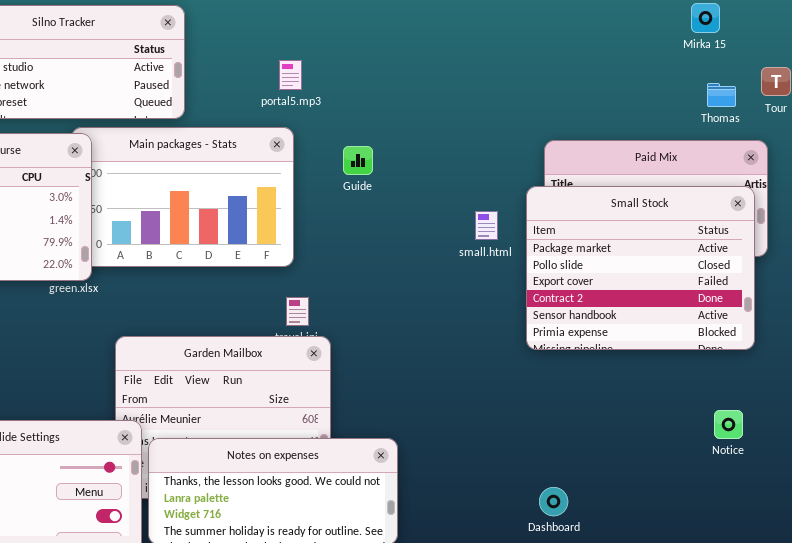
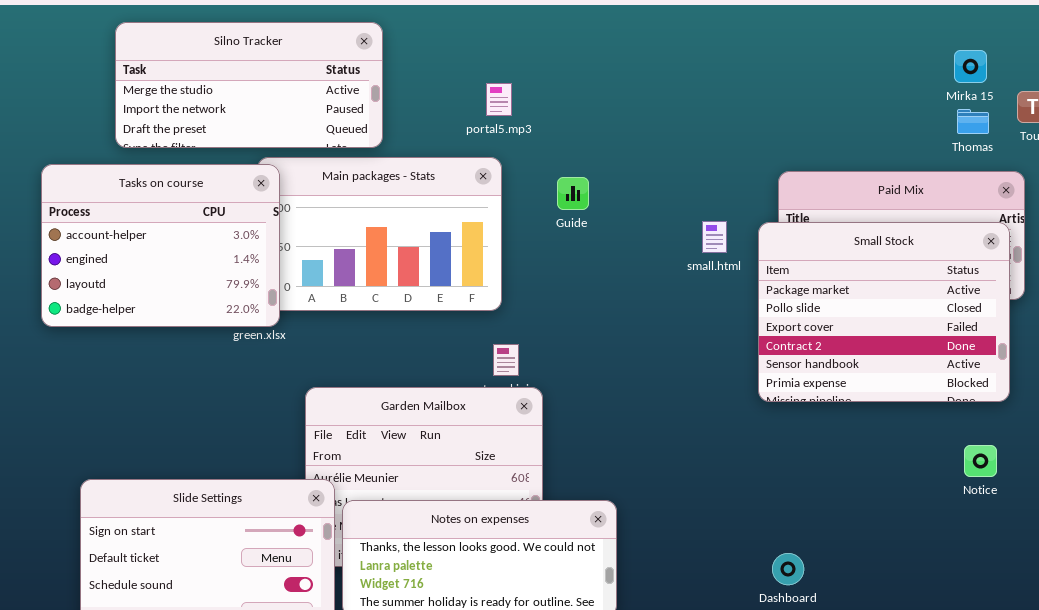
Mirka 15: [691,3,720,33] -> [954,50,987,83], moved
small.html: [475,211,498,240] -> [702,221,727,253], moved
Notice: [714,410,743,439] -> [964,445,997,477], moved

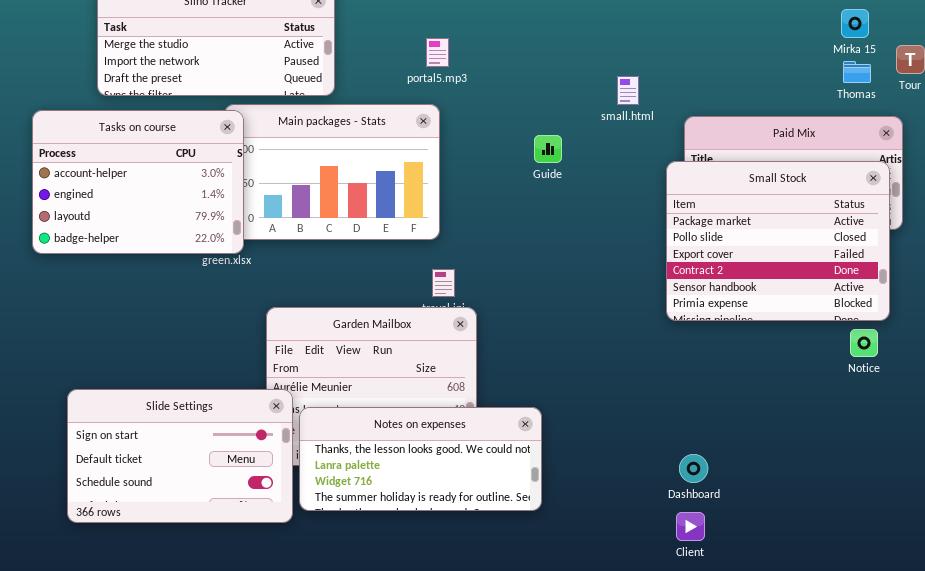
Guide: [557,177,589,210] -> [534,135,562,163], moved
small.html: [702,221,727,253] -> [617,76,639,105], moved
Notice: [964,445,997,477] -> [850,329,878,357], moved

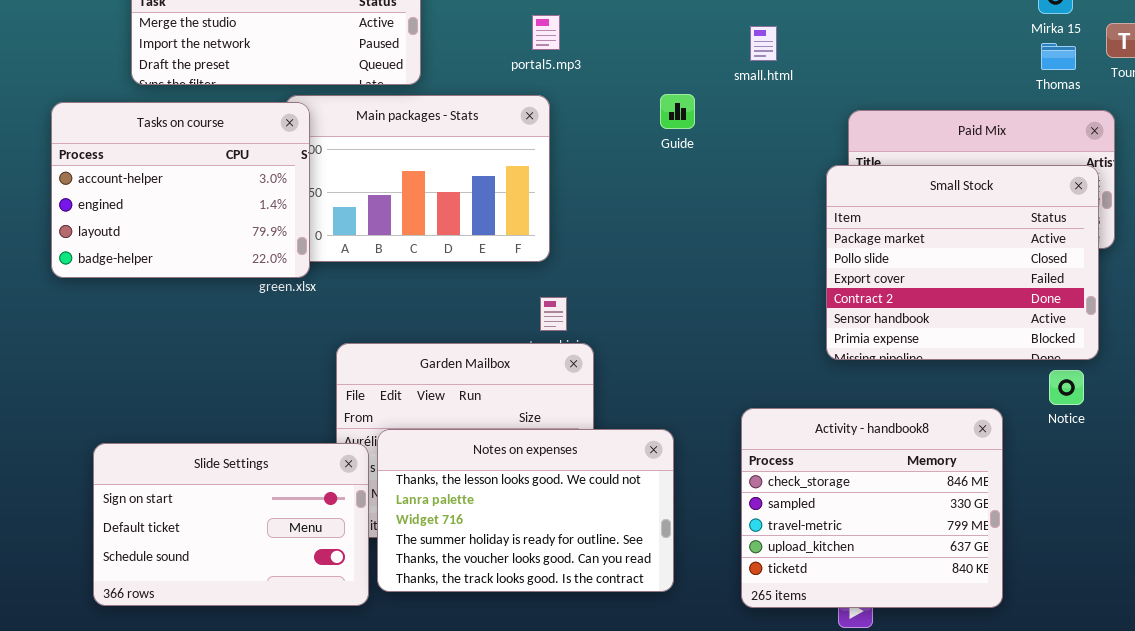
small.html: [617,76,639,105] -> [750,26,777,61], moved
Guide: [534,135,562,163] -> [660,94,695,129], moved
Activity - handbook8: none -> [741,408,1003,608], opened
Notes on expenses: [299,407,542,511] -> [377,429,674,592], resized

